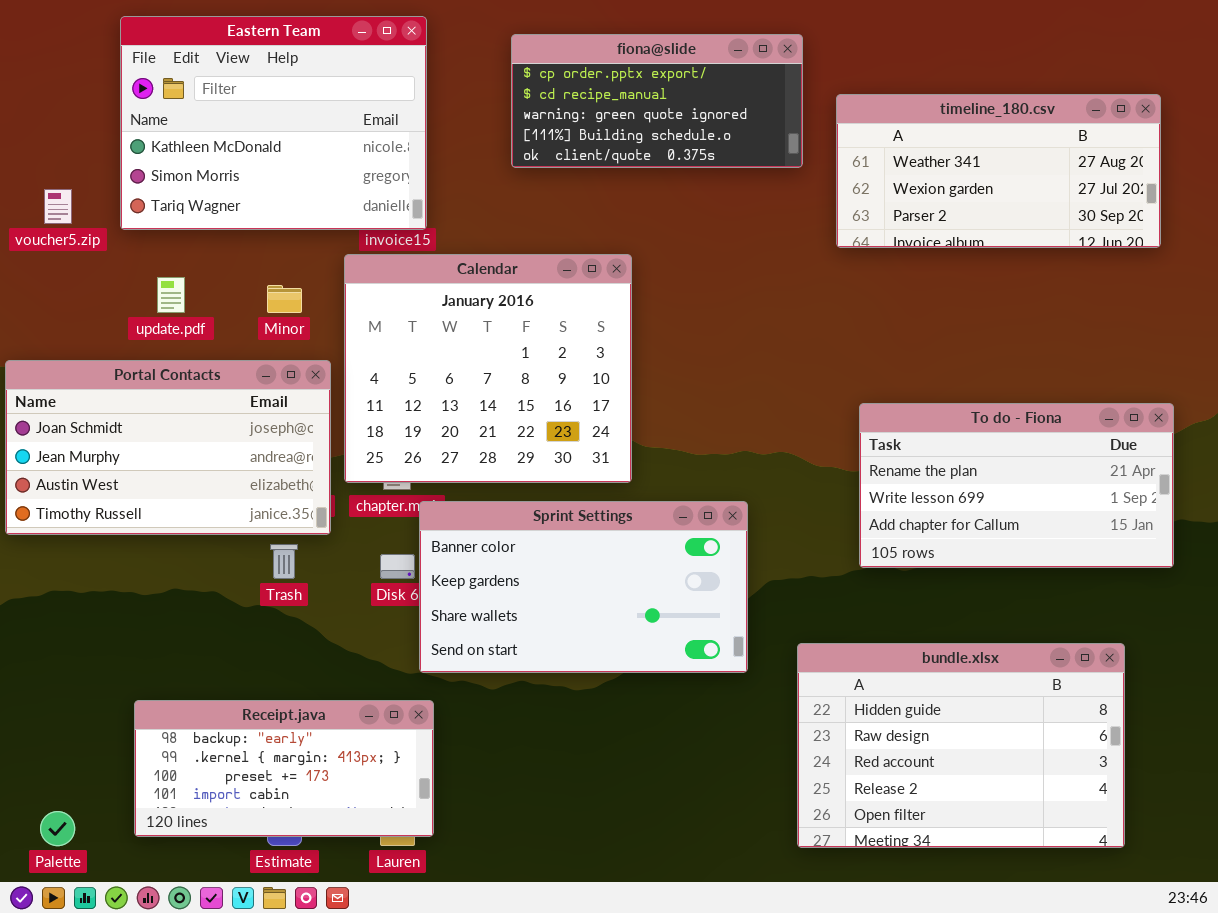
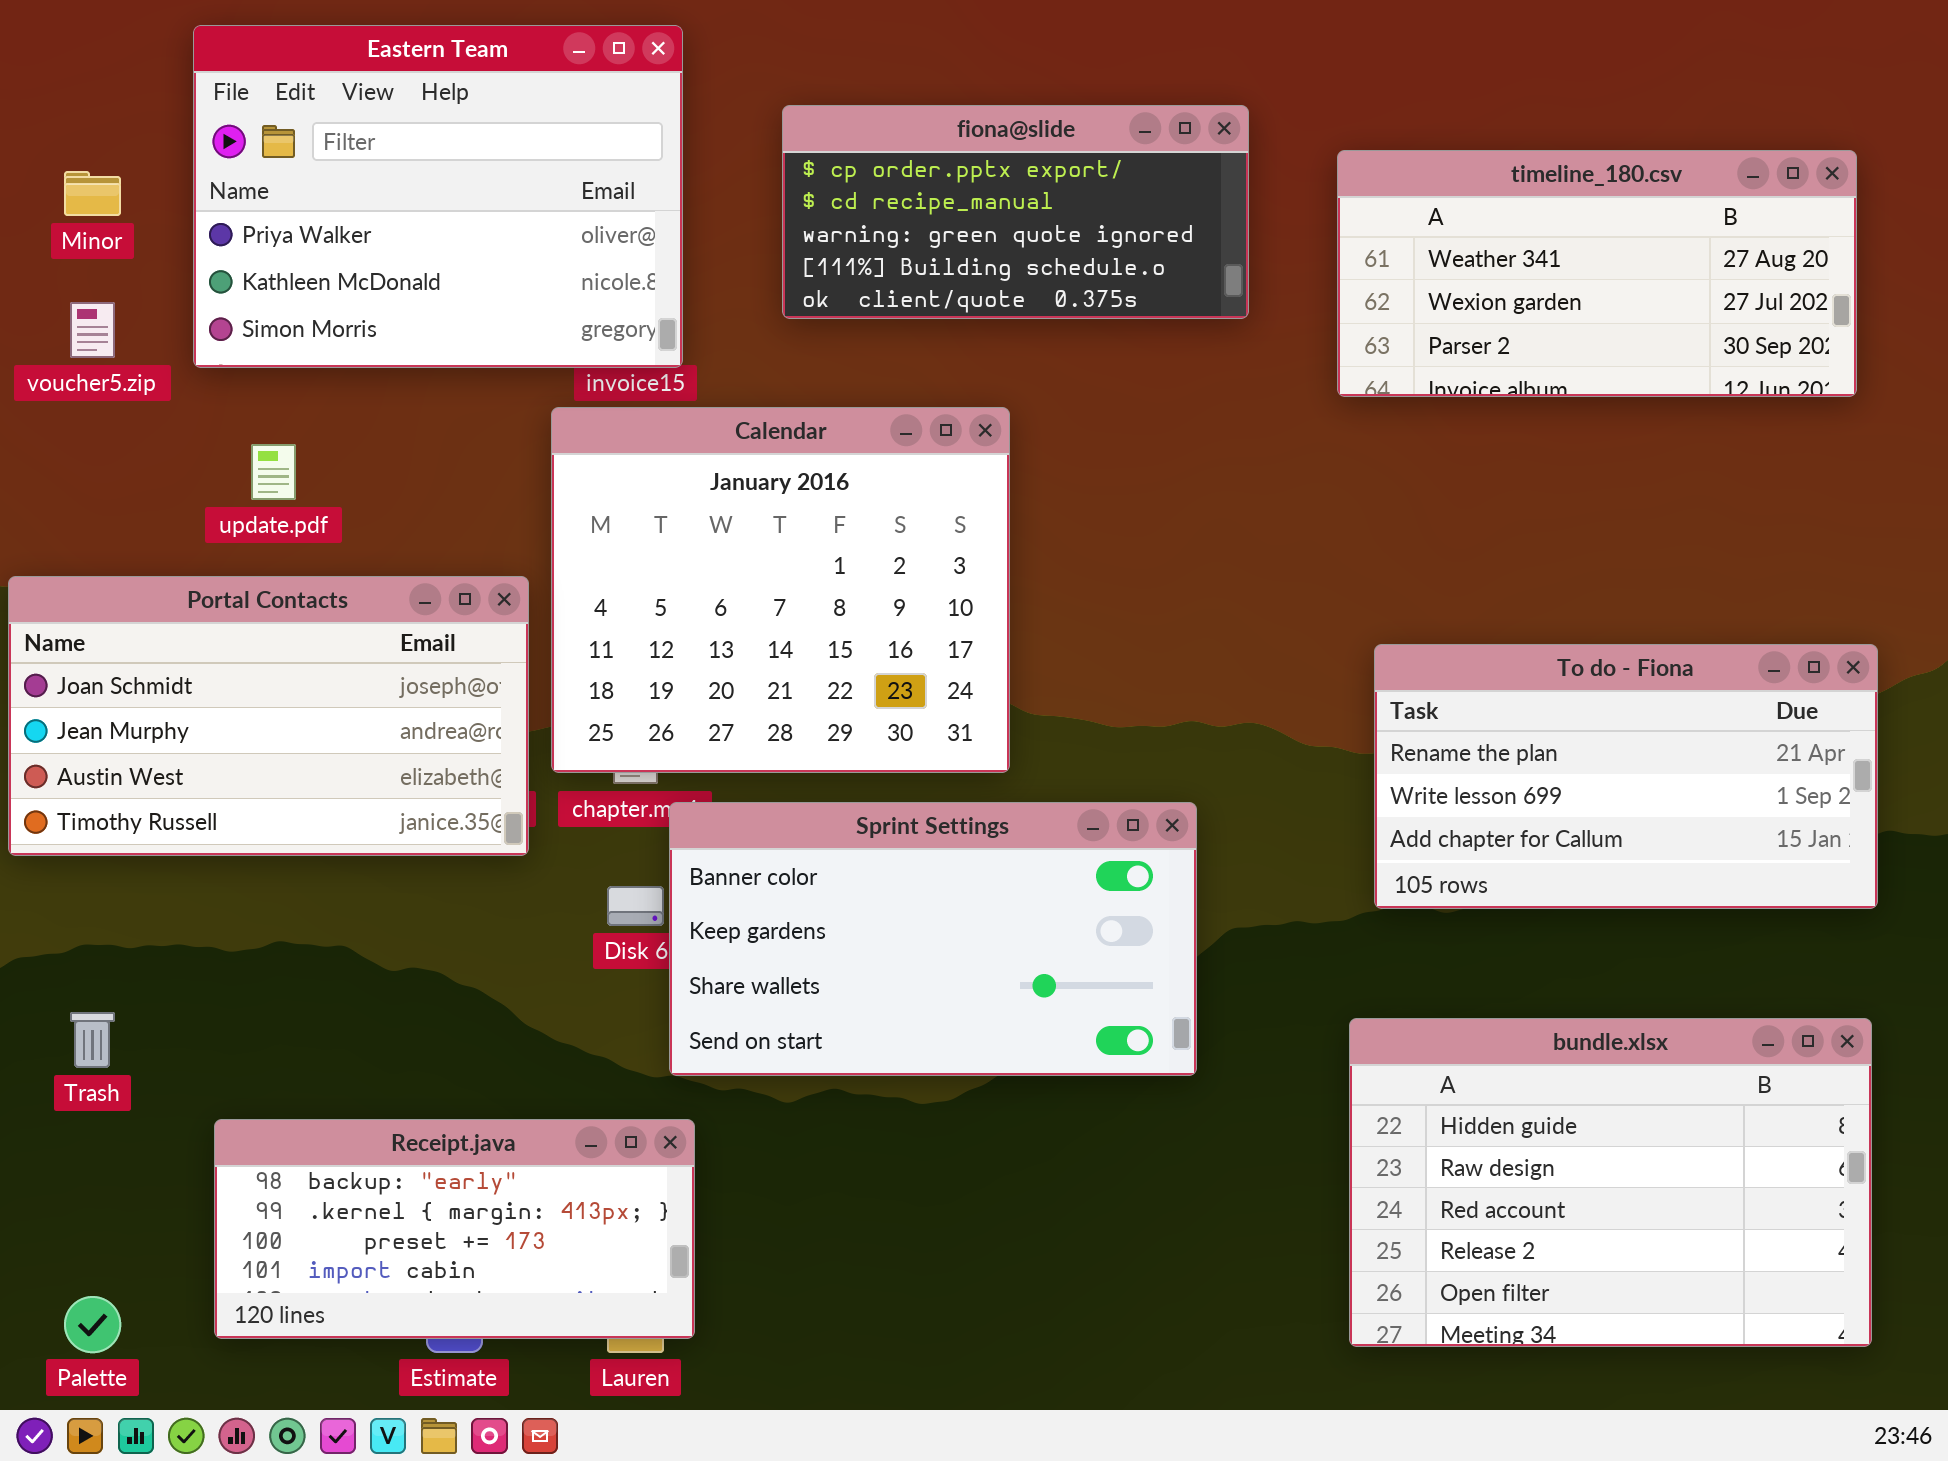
Eastern Team: [120,16,427,230] -> [193,25,683,368], scrolled up 1 row
fiona@slide: [511,34,803,168] -> [782,105,1249,319], moved
Minor: [267,285,302,313] -> [64,171,121,216], moved
Trash: [270,544,298,579] -> [70,1012,115,1068], moved
bundle.xlsx: [797,643,1125,848] -> [1349,1018,1872,1347], moved

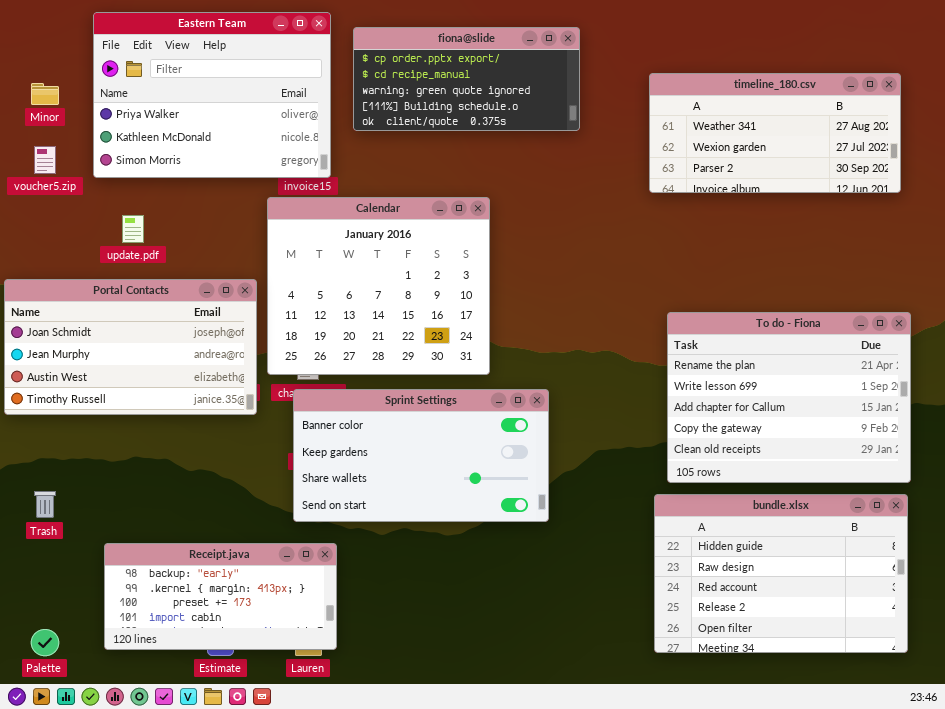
fiona@slide: [782,105,1249,319] -> [353,27,580,131], moved
To do - Fiona: [1374,644,1878,909] -> [667,312,911,483], resized
Sprint Settings: [669,802,1197,1076] -> [293,389,549,522], moved

